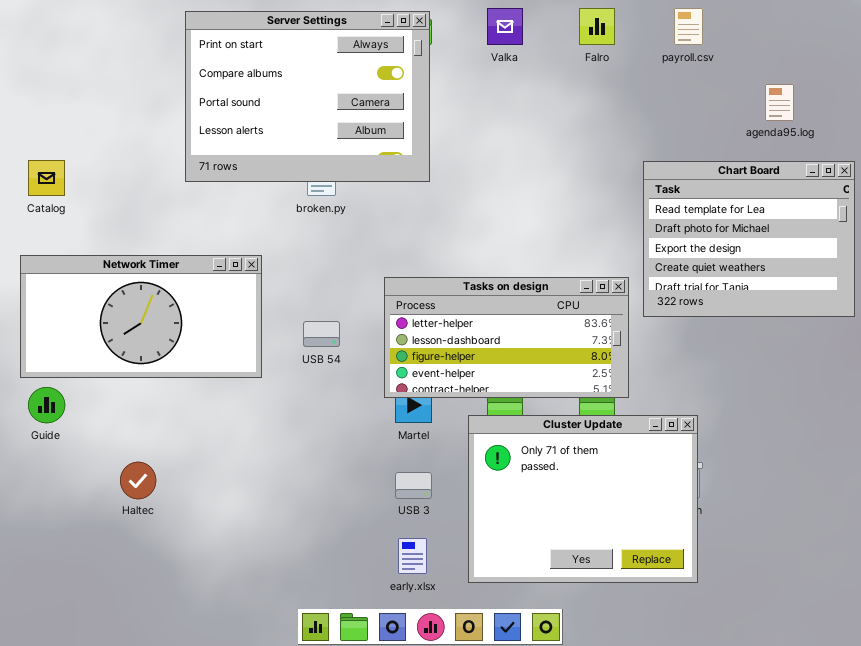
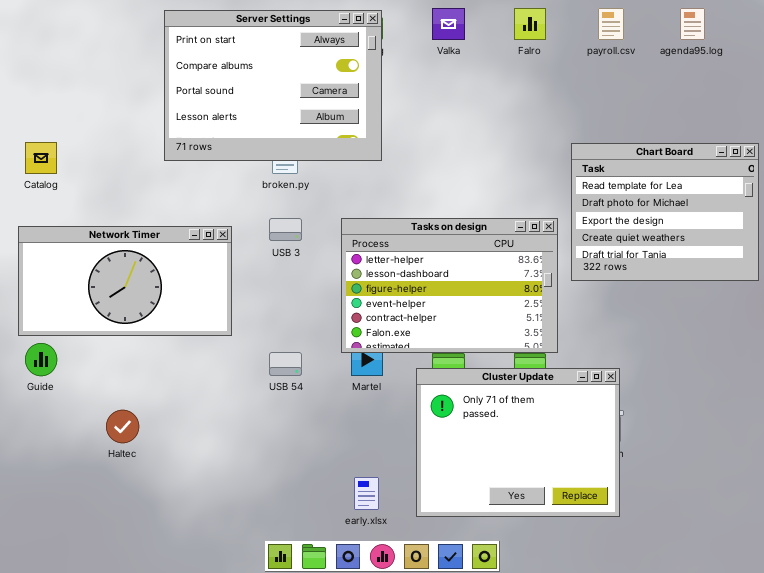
agenda95.log: [765,84,794,121] -> [680,8,705,40], moved
Tasks on design: [384,277,629,398] -> [341,218,558,353], resized
USB 54: [303,321,340,347] -> [269,352,302,376], moved
USB 3: [395,472,432,499] -> [269,218,302,241], moved

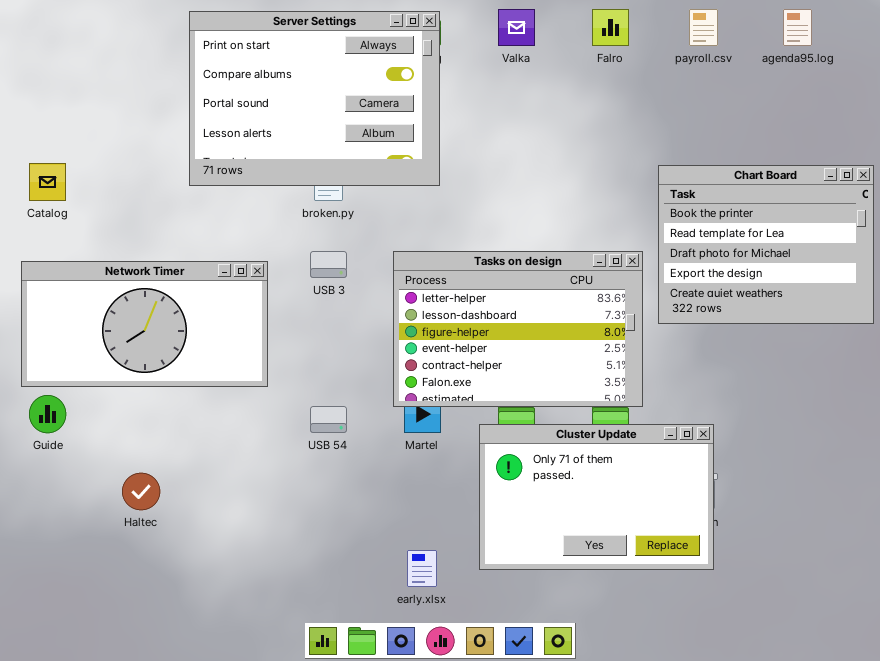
Chart Board: [571,143,759,281] -> [658,165,874,324], scrolled up 1 row
Cluster Update: [416,368,620,517] -> [479,424,714,570], resized

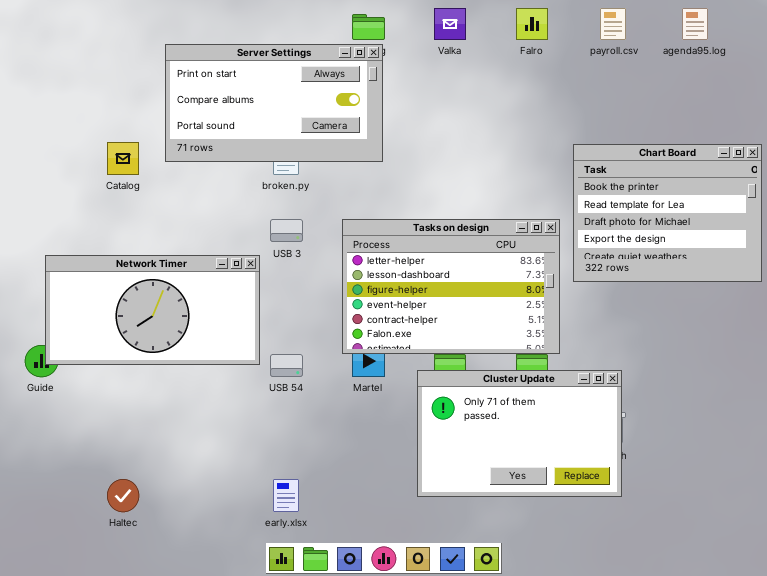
Server Settings: [189,11,440,186] -> [165,44,383,162], resized
Catalog: [29,163,66,201] -> [107,142,139,175], moved
Network Timer: [21,261,268,387] -> [45,255,260,365], moved
Haltec: [122,473,160,510] -> [107,479,139,512], moved
early.xlsx: [407,550,437,587] -> [273,479,299,512], moved

